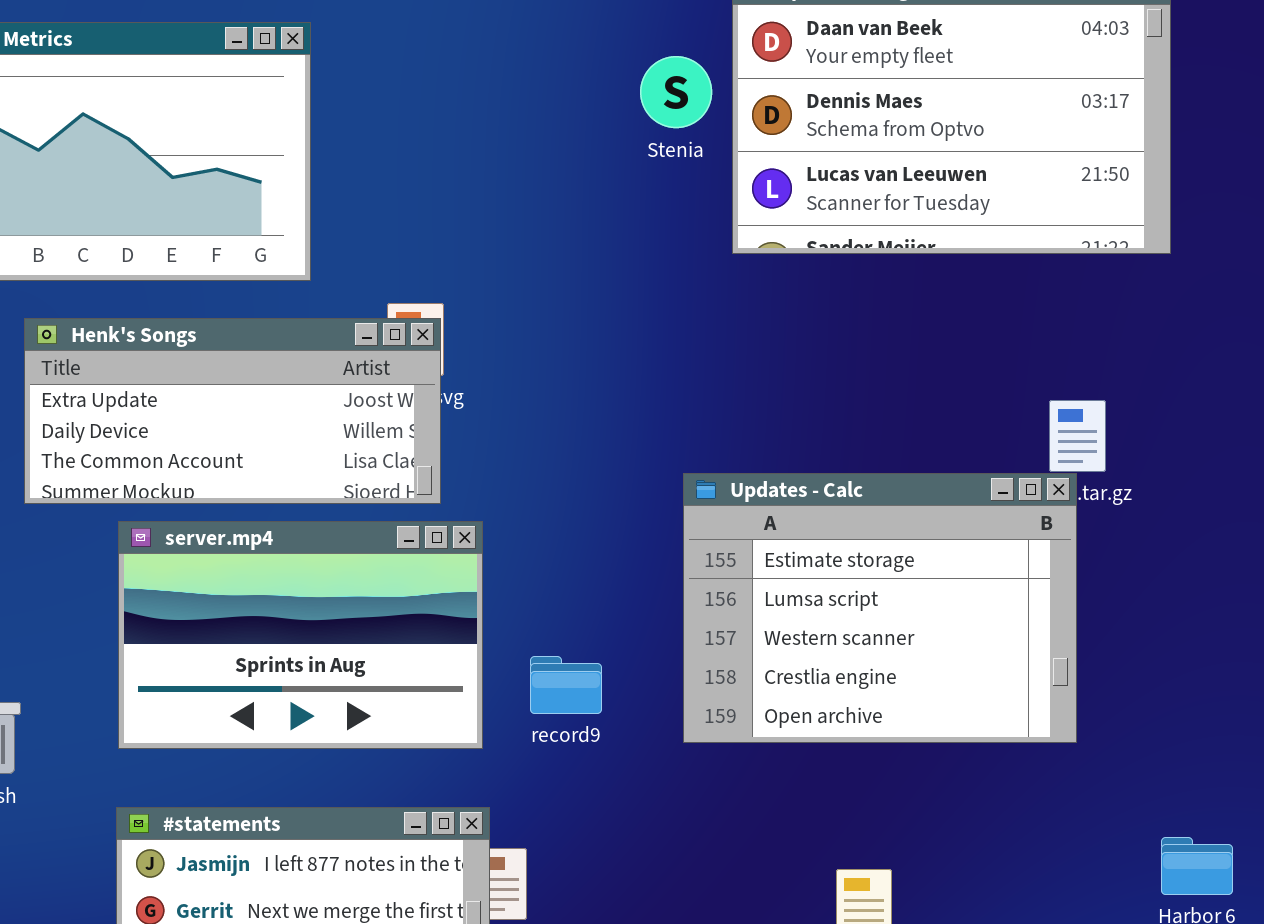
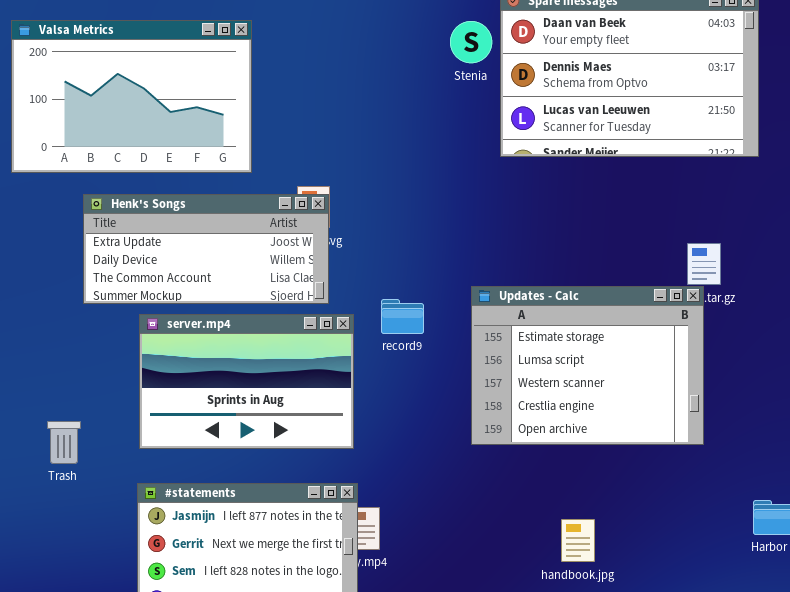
Stenia: [640,56,712,128] -> [450,21,492,63], moved
record9: [530,656,602,714] -> [381,299,424,334], moved

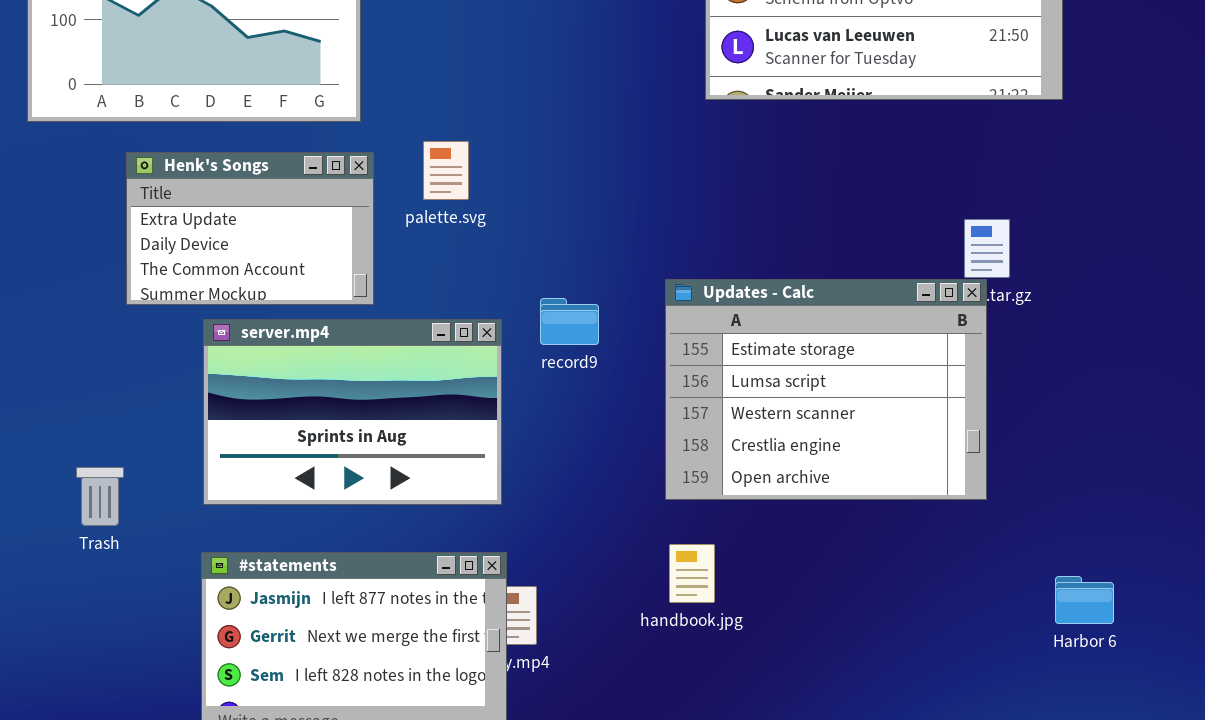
Henk's Songs: [83,194,329,304] -> [126,152,374,305], resized
handbook.jpg: [561,519,595,562] -> [669,544,715,603], moved

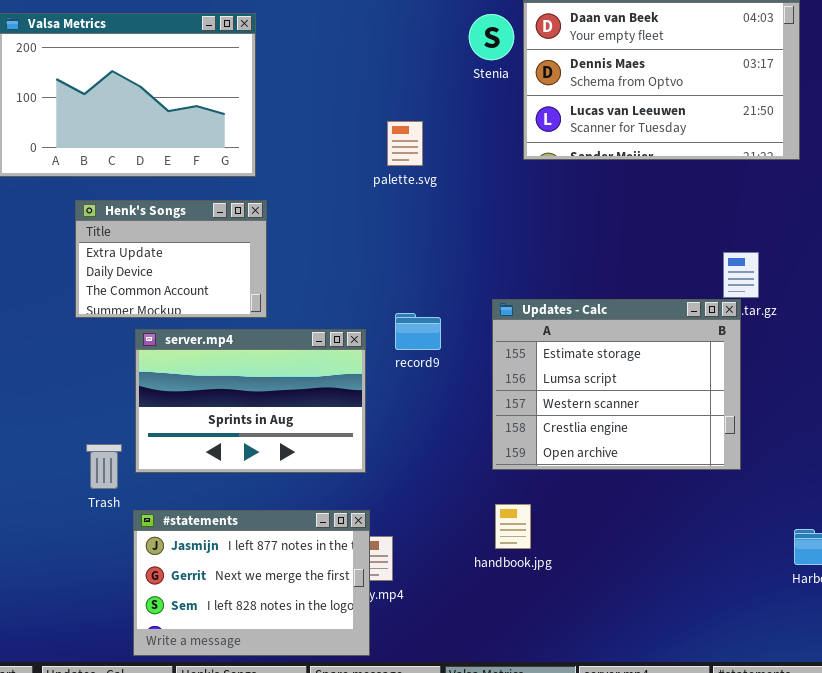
palette.svg: [423,141,469,200] -> [387,121,423,166], moved
Trash: [76,467,124,526] -> [86,444,122,489], moved

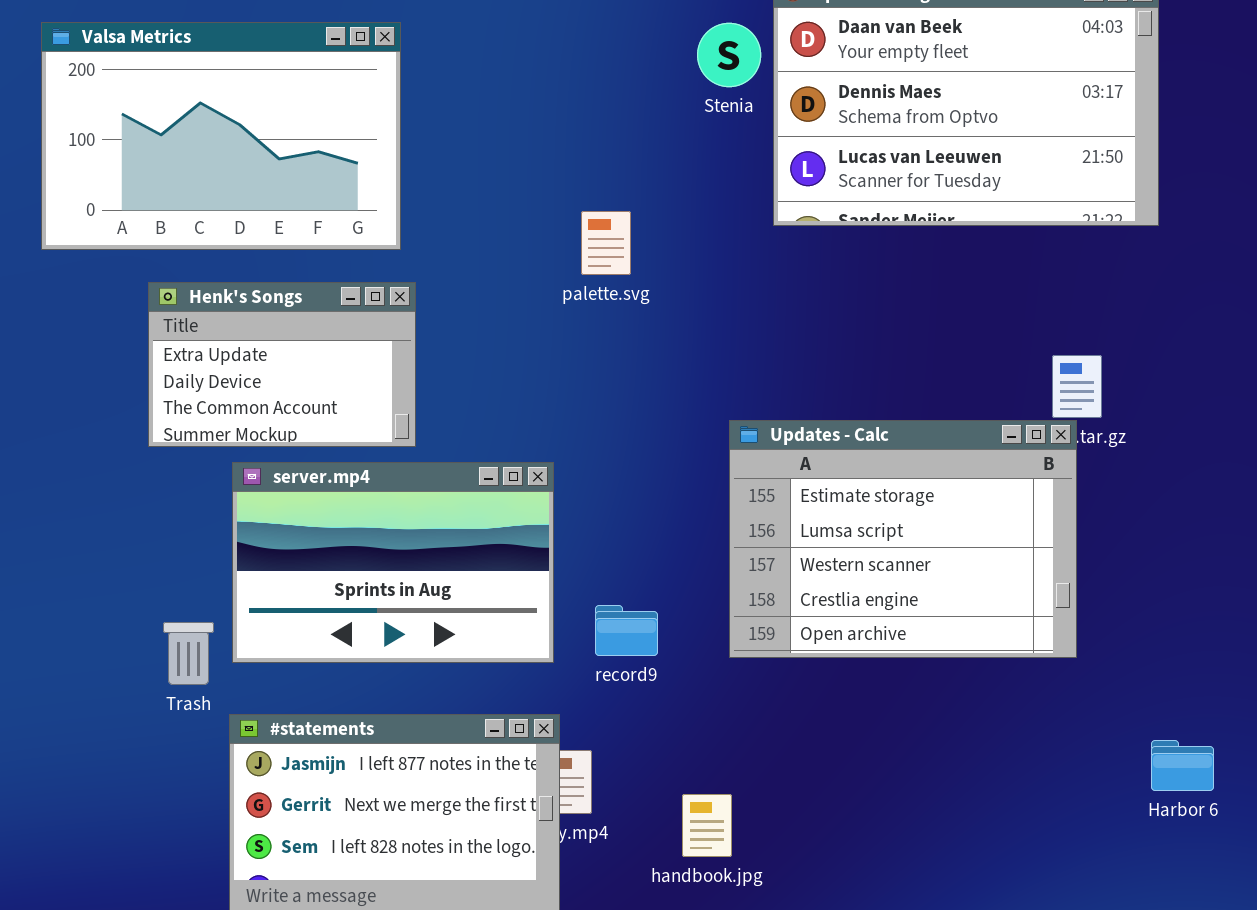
palette.svg: [387,121,423,166] -> [581,211,631,275], moved
record9: [395,313,441,350] -> [595,605,658,656], moved
handbook.jpg: [495,504,531,549] -> [682,794,732,857], moved

